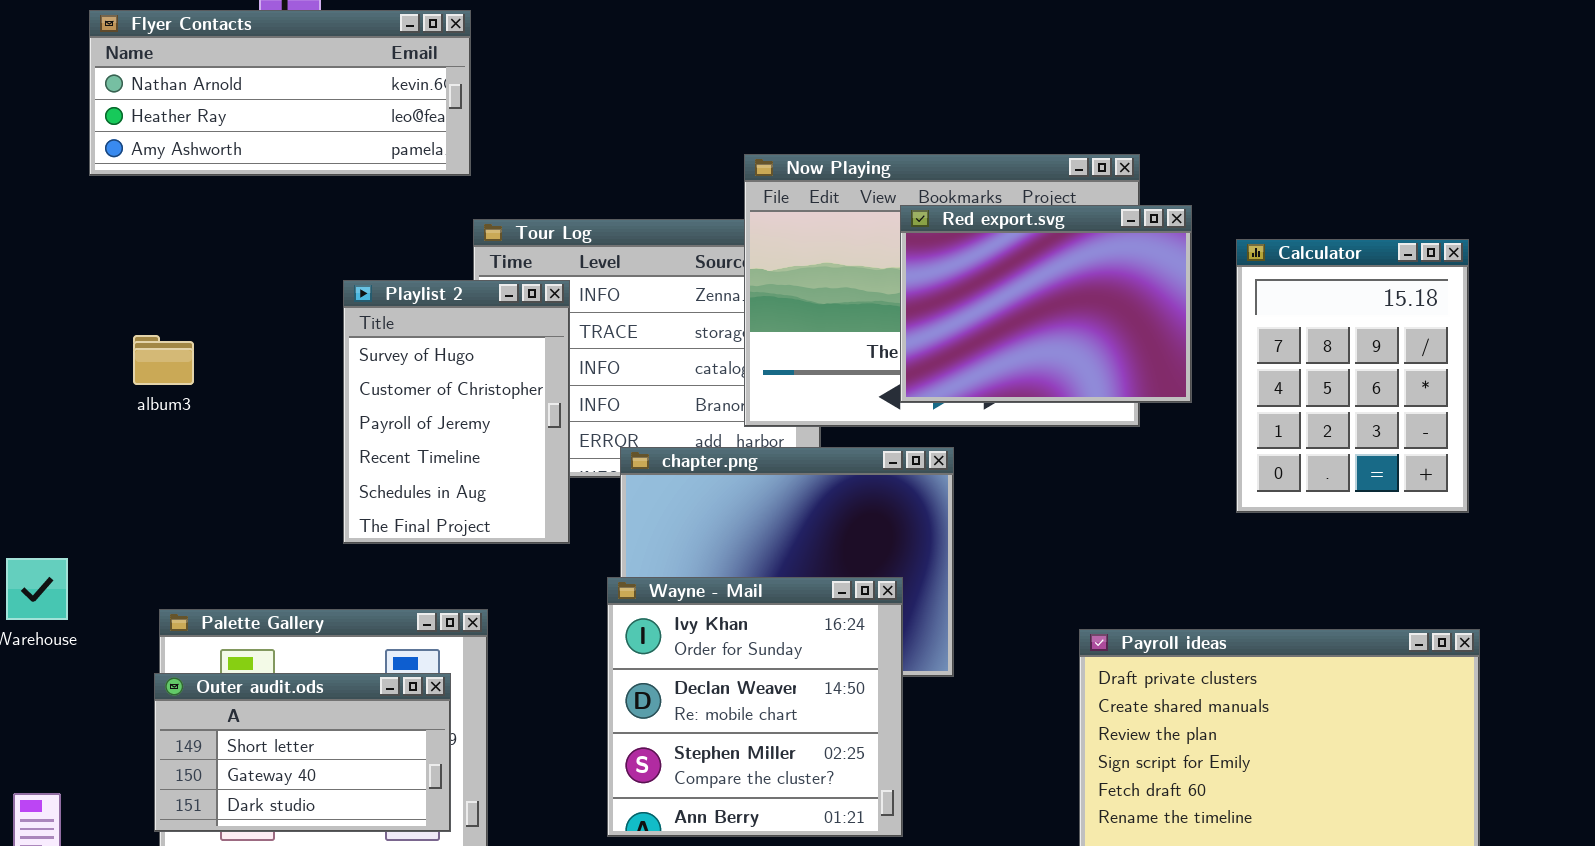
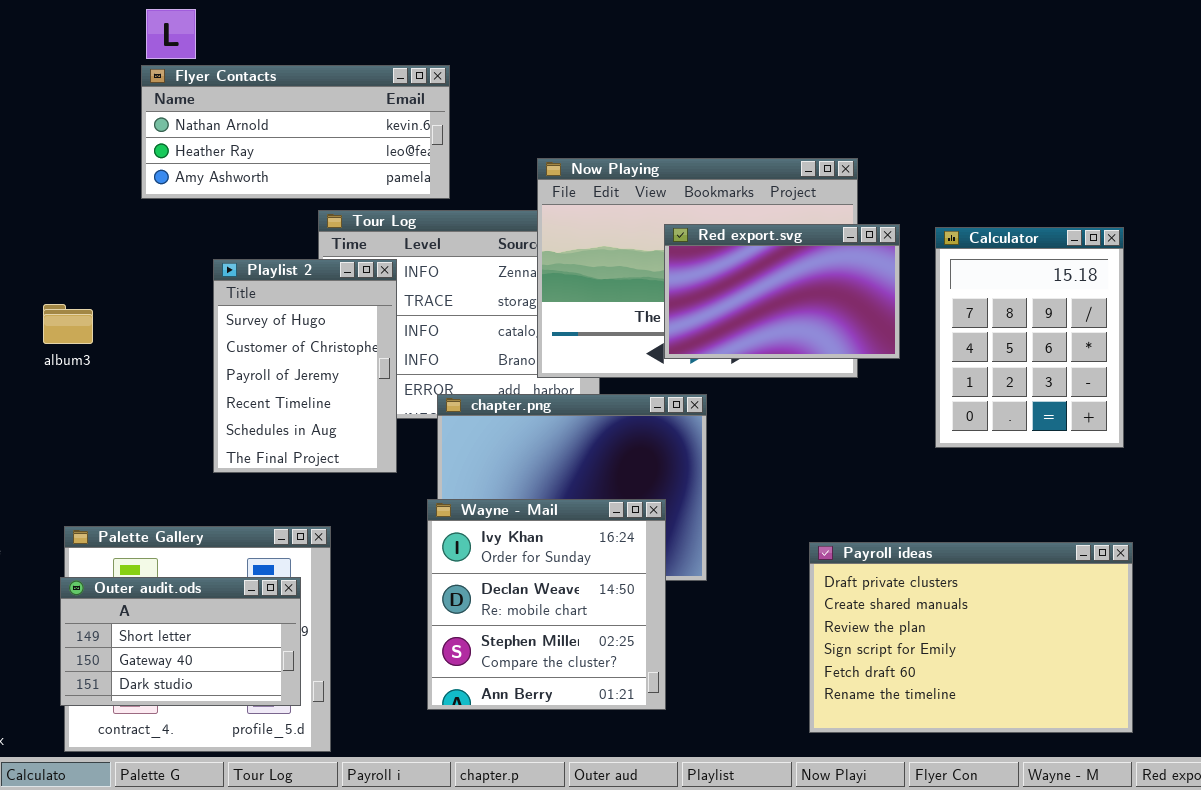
Flyer Contacts: [89,10,471,176] -> [141,65,450,199], moved
Red export.svg: [900,205,1192,403] -> [664,224,900,359], resized

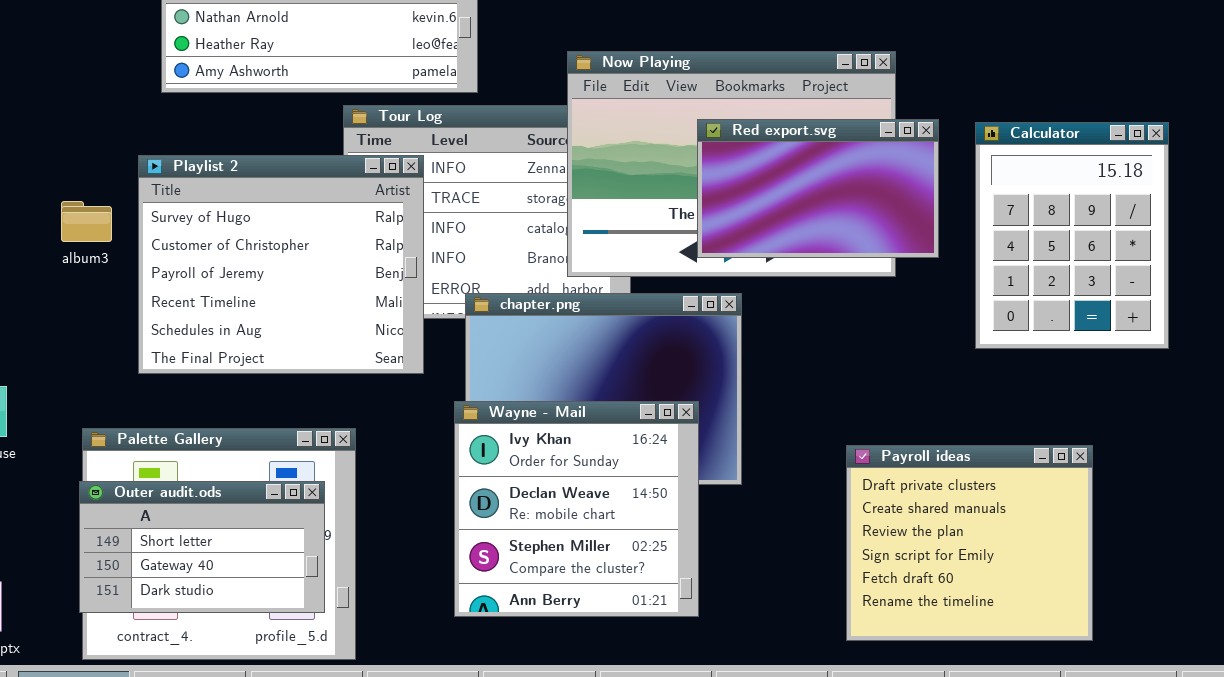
Playlist 2: [213,259,397,473] -> [138,155,424,374], resized
Payroll ideas: [809,542,1133,733] -> [846,445,1093,641], resized

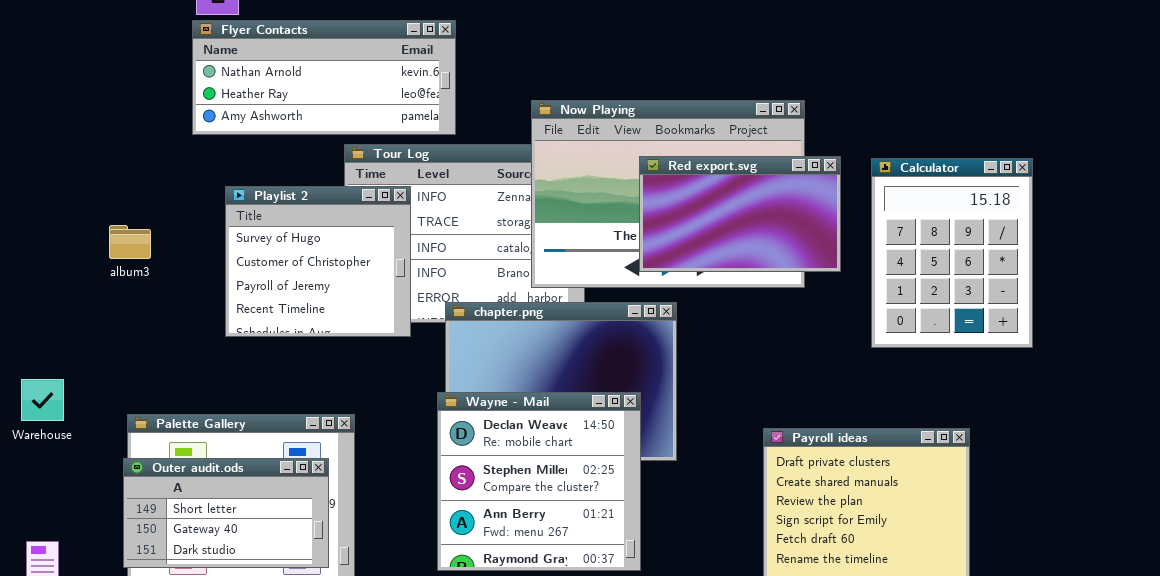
Playlist 2: [138,155,424,374] -> [225,186,411,337], resized
Wayne - Mail: [454,401,699,617] -> [437,392,641,571], scrolled down 1 row

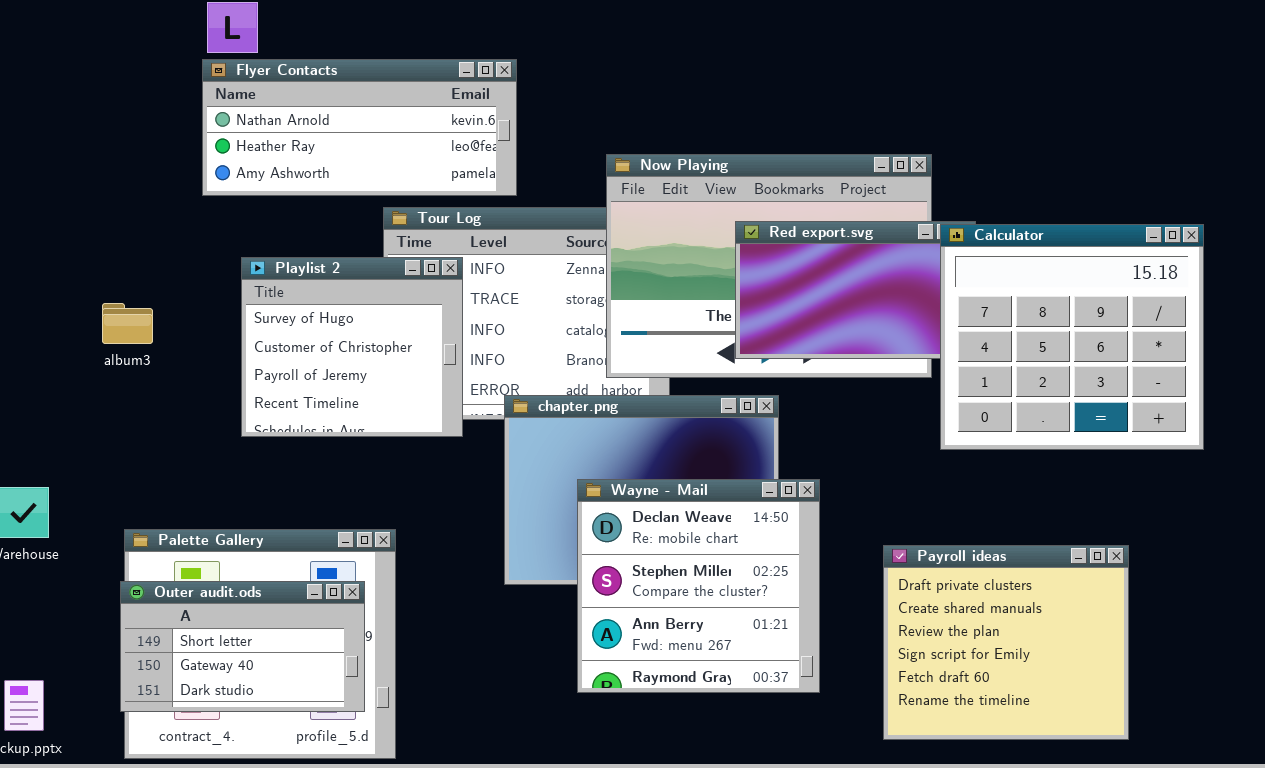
Calculator: [871,158,1033,348] -> [940,224,1204,450], resized
Wayne - Mail: [437,392,641,571] -> [577,479,820,693], moved

